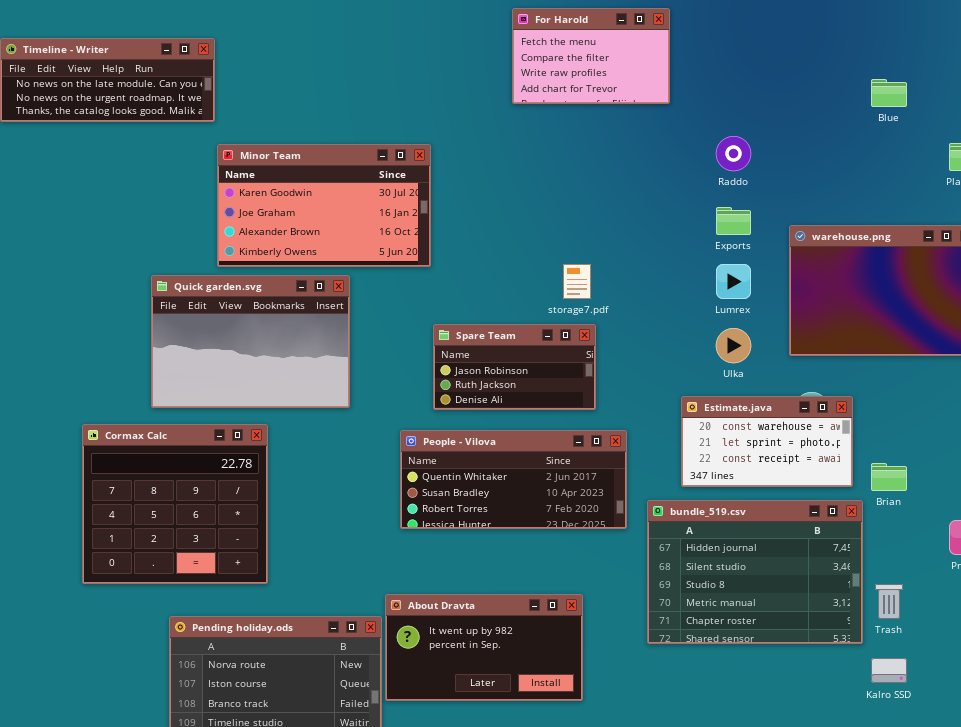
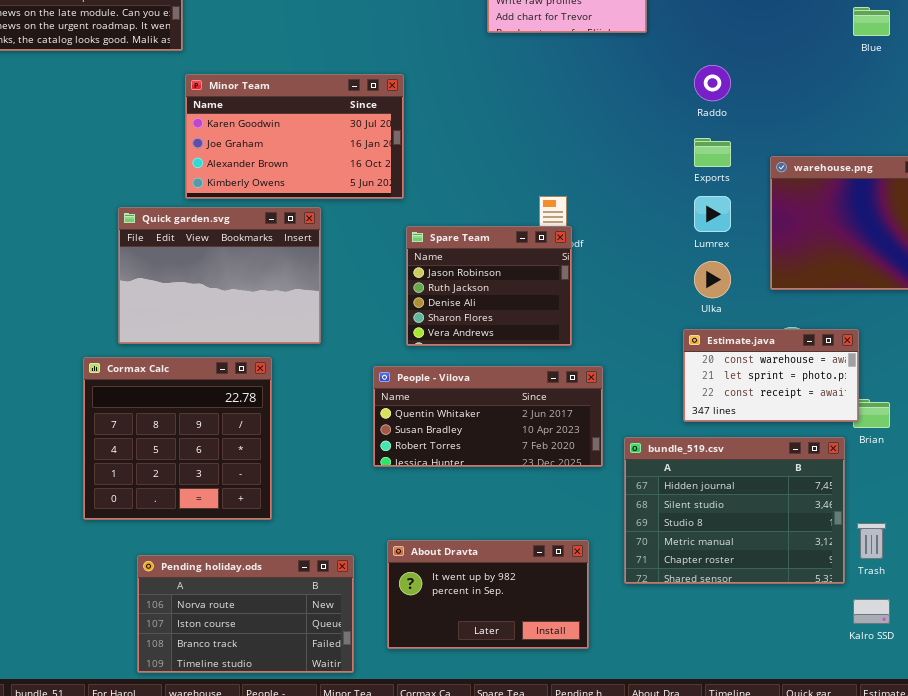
Spare Team: [433,324,596,410] -> [406,226,572,346], resized
Estimate.java: [681,396,853,487] -> [683,329,859,422], moved
Cormax Calc: [82,424,268,584] -> [83,357,272,520], moved
About Dravta: [385,594,583,701] -> [387,540,589,649], moved

